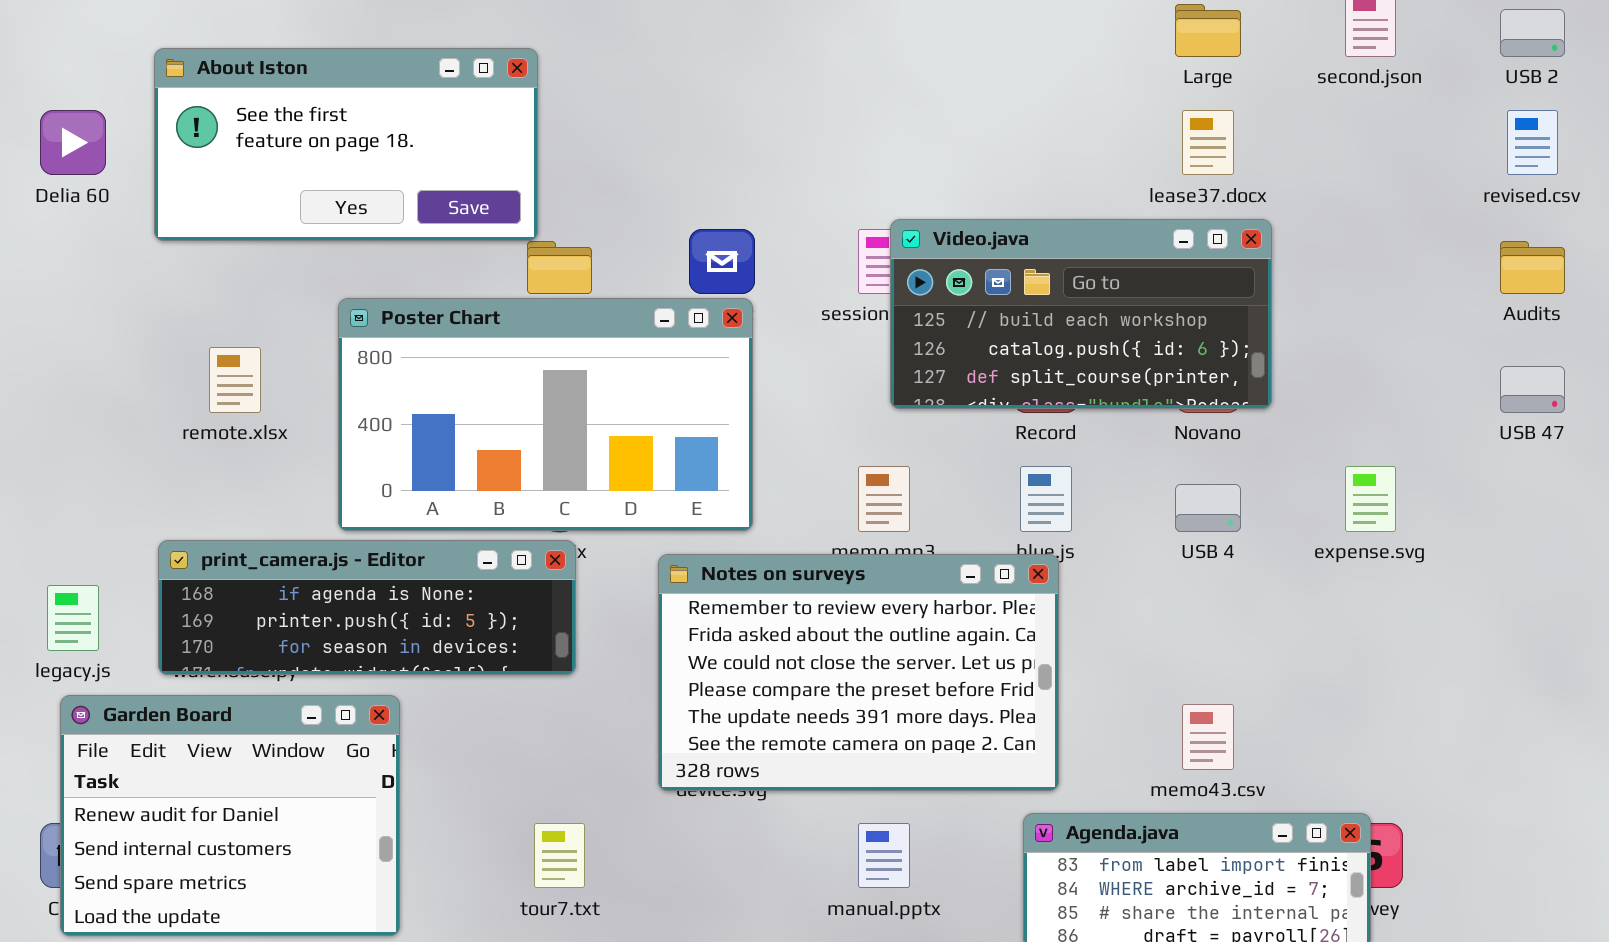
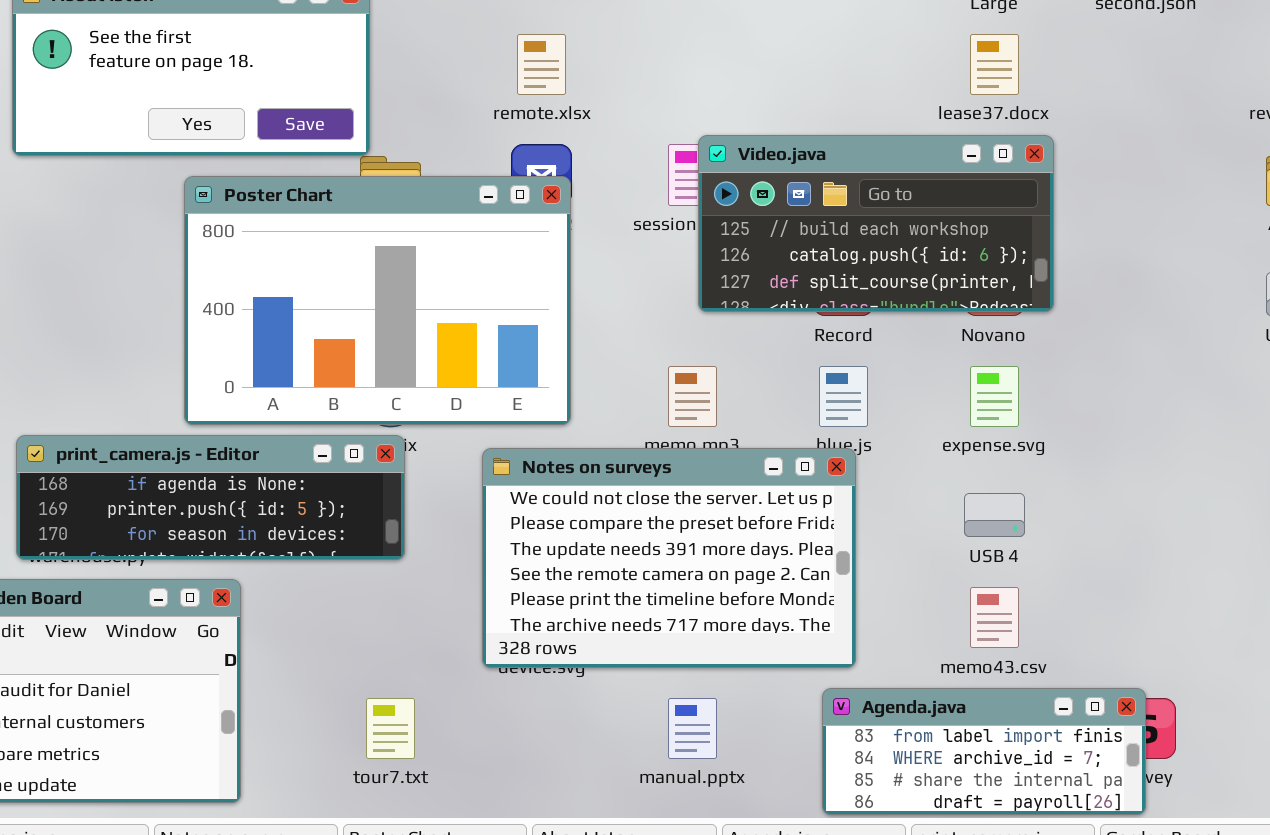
Poster Chart: [338,298,753,531] -> [184,176,571,425], resized
remote.xlsx: [209,347,261,413] -> [517,34,566,95], moved
expense.svg: [1345,466,1396,532] -> [970,366,1019,427], moved
USB 4: [1175,484,1241,532] -> [964,493,1025,537], moved
Notes on surveys: [658,554,1059,791] -> [482,448,856,668], scrolled down 2 rows

